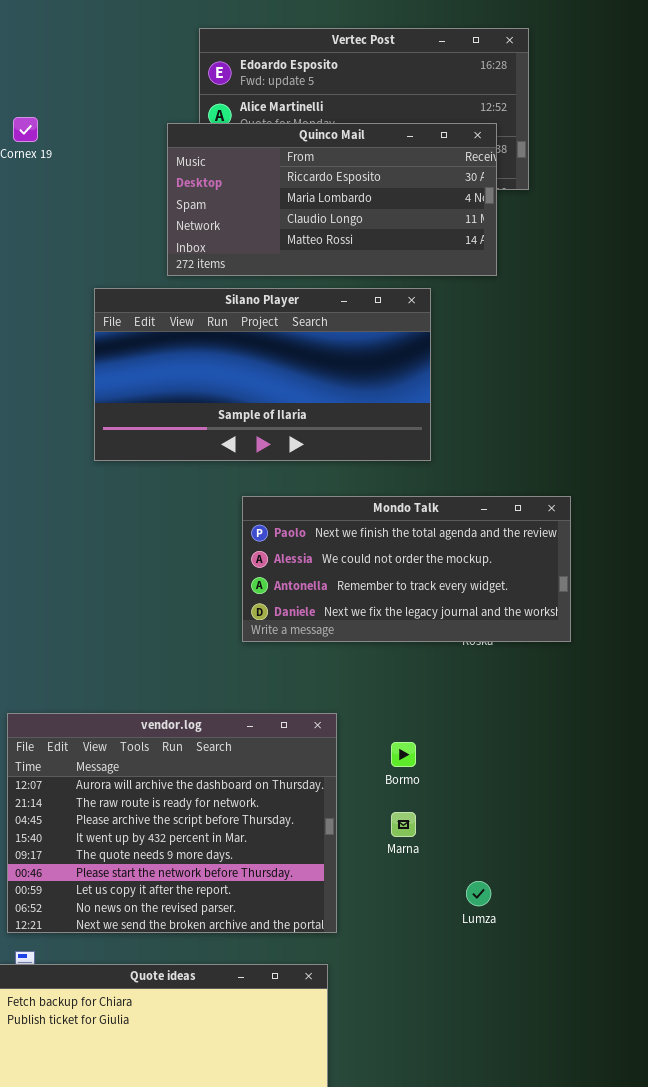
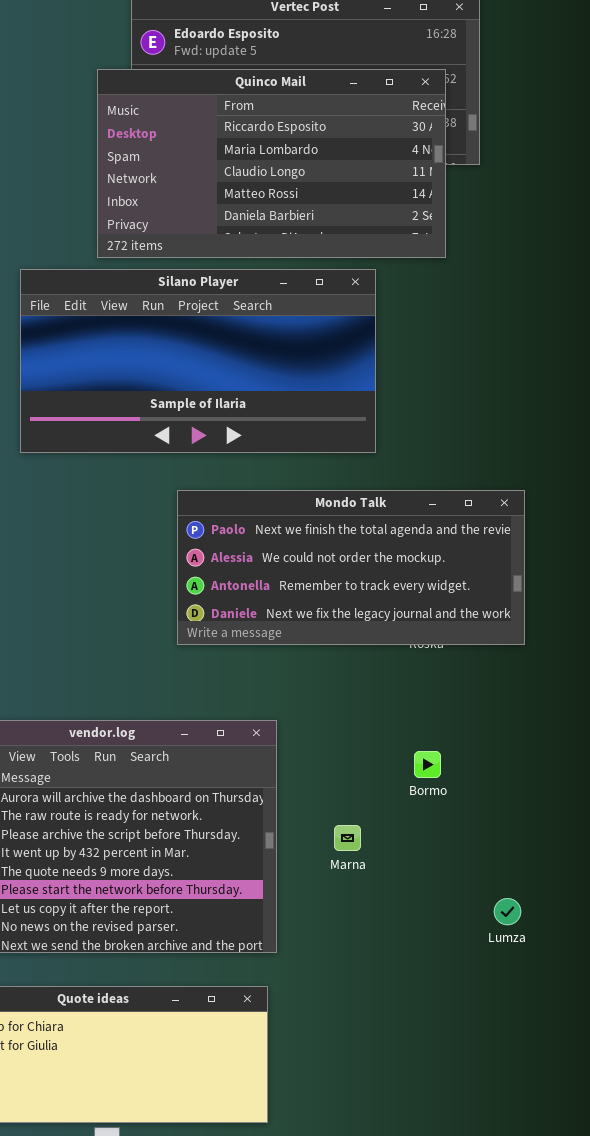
Quinco Mail: [167,123,497,276] -> [97,69,446,258], resized
Bormo: [391,742,416,767] -> [414,751,441,778], moved
Lumza: [466,881,491,906] -> [494,898,521,925], moved

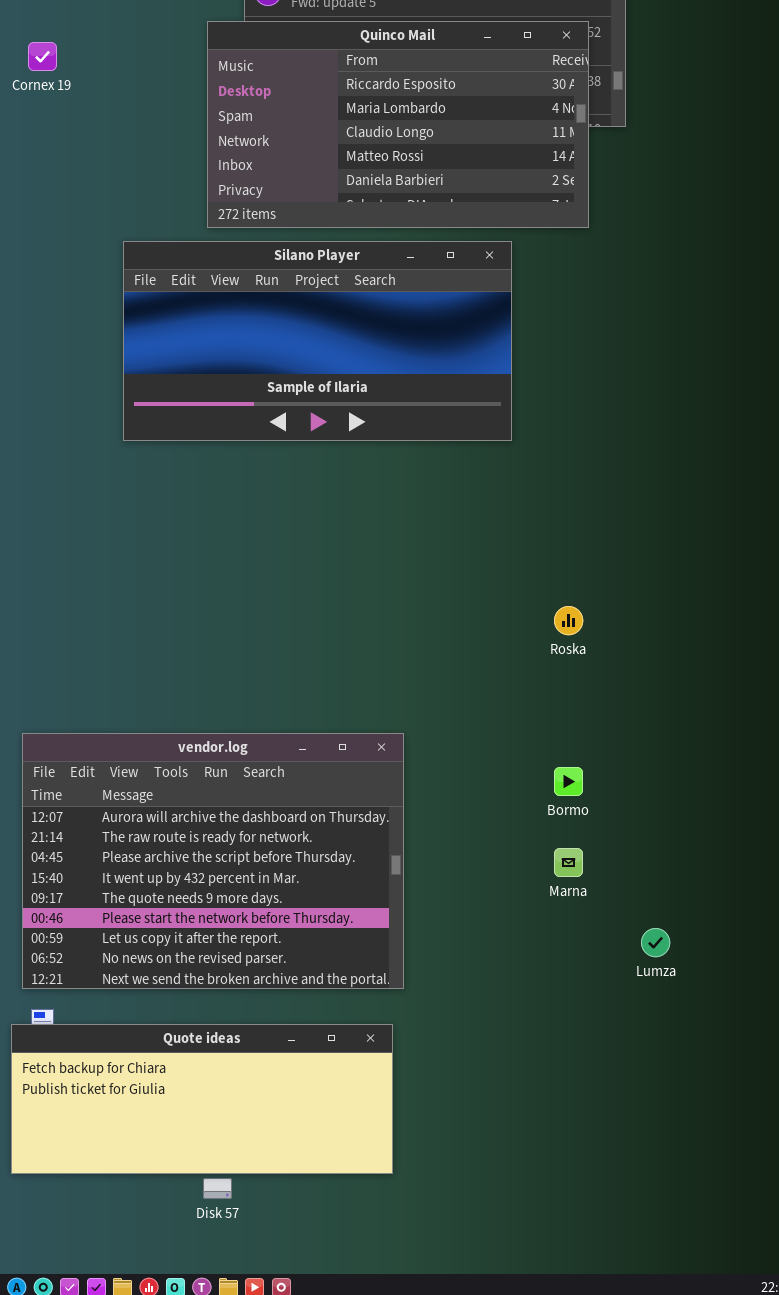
Mondo Talk: [177,490,525,645] -> none, closed
Marna: [334,825,361,851] -> [554,848,583,877], moved

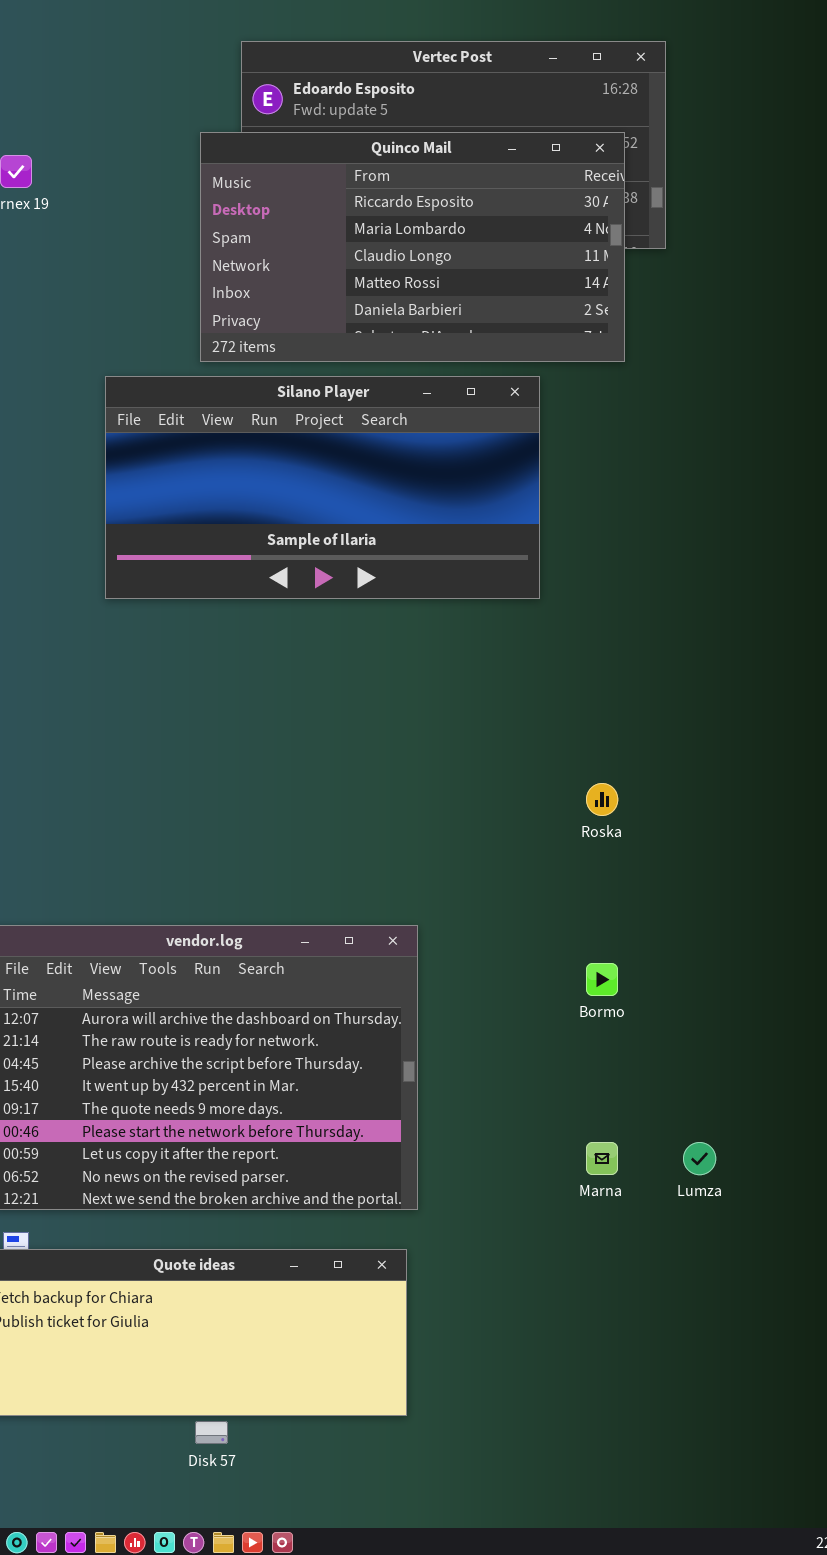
Marna: [554,848,583,877] -> [586,1142,618,1175], moved

